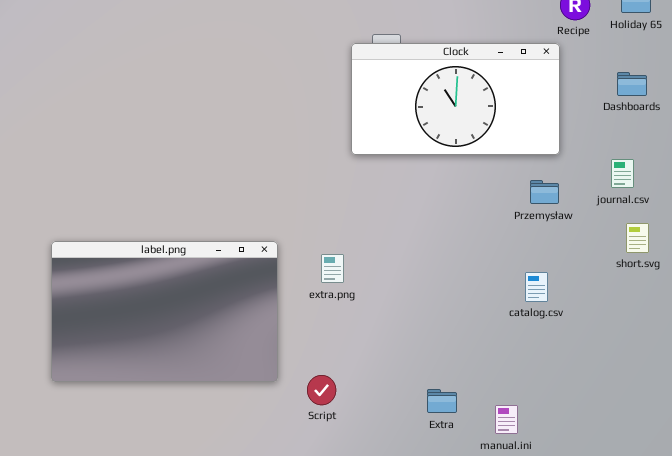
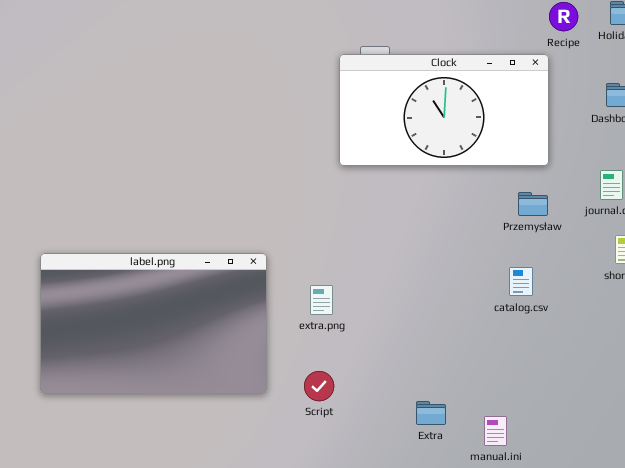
extra.png: [321,254,344,283] -> [310,285,333,315], moved
catalog.csv: [525,272,548,302] -> [509,267,533,296], moved
Script: [307,375,336,405] -> [304,371,334,401], moved

